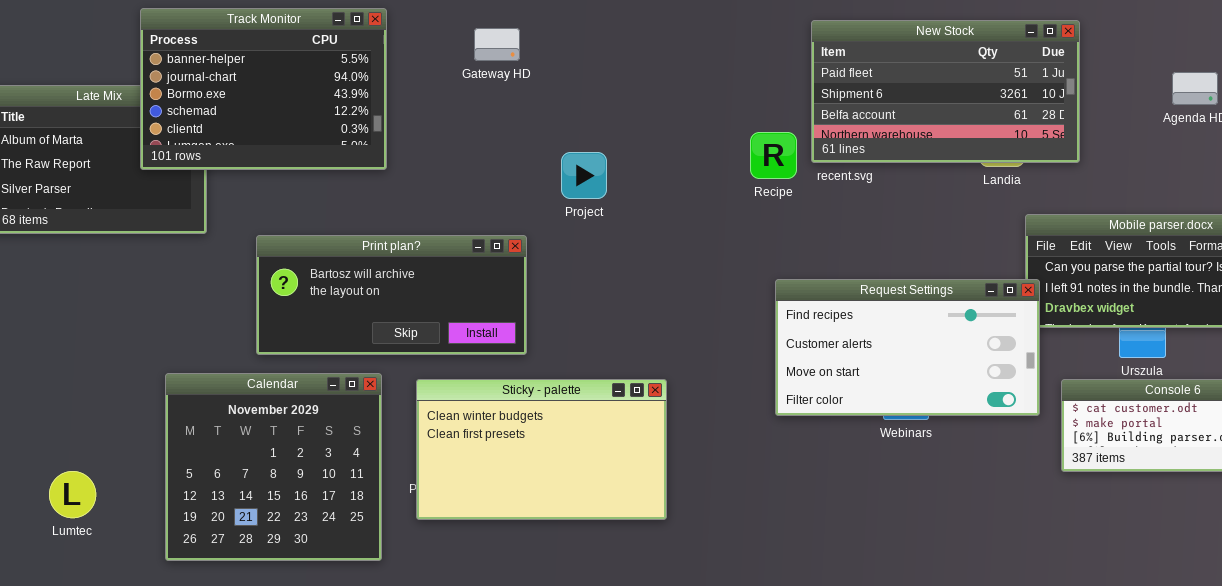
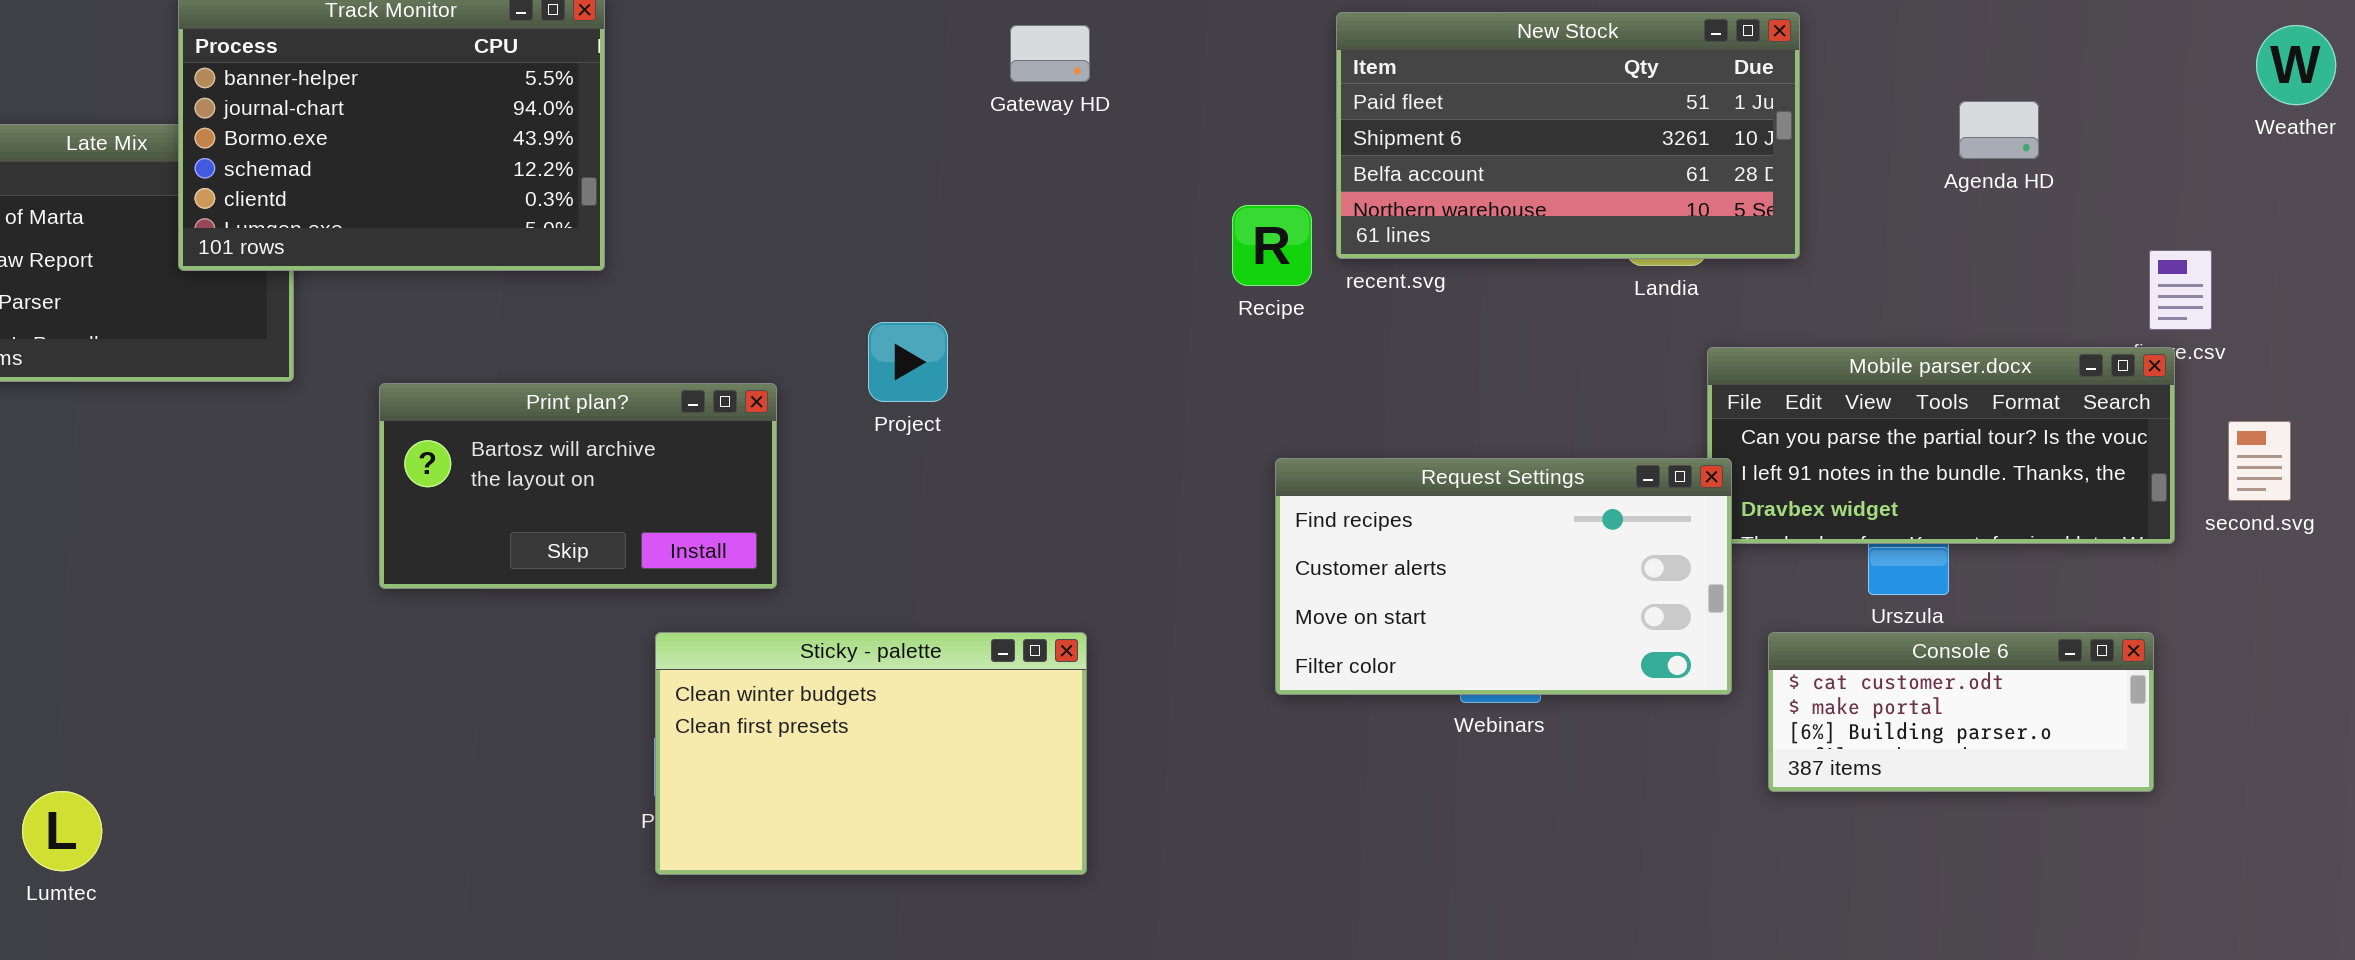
Gateway HD: [474,28,520,61] -> [1010,25,1090,82], moved
Project: [561,152,607,199] -> [868,322,948,402], moved
Print plan?: [256,235,527,355] -> [379,383,777,589], resized
Calendar: [165,373,382,561] -> none, closed

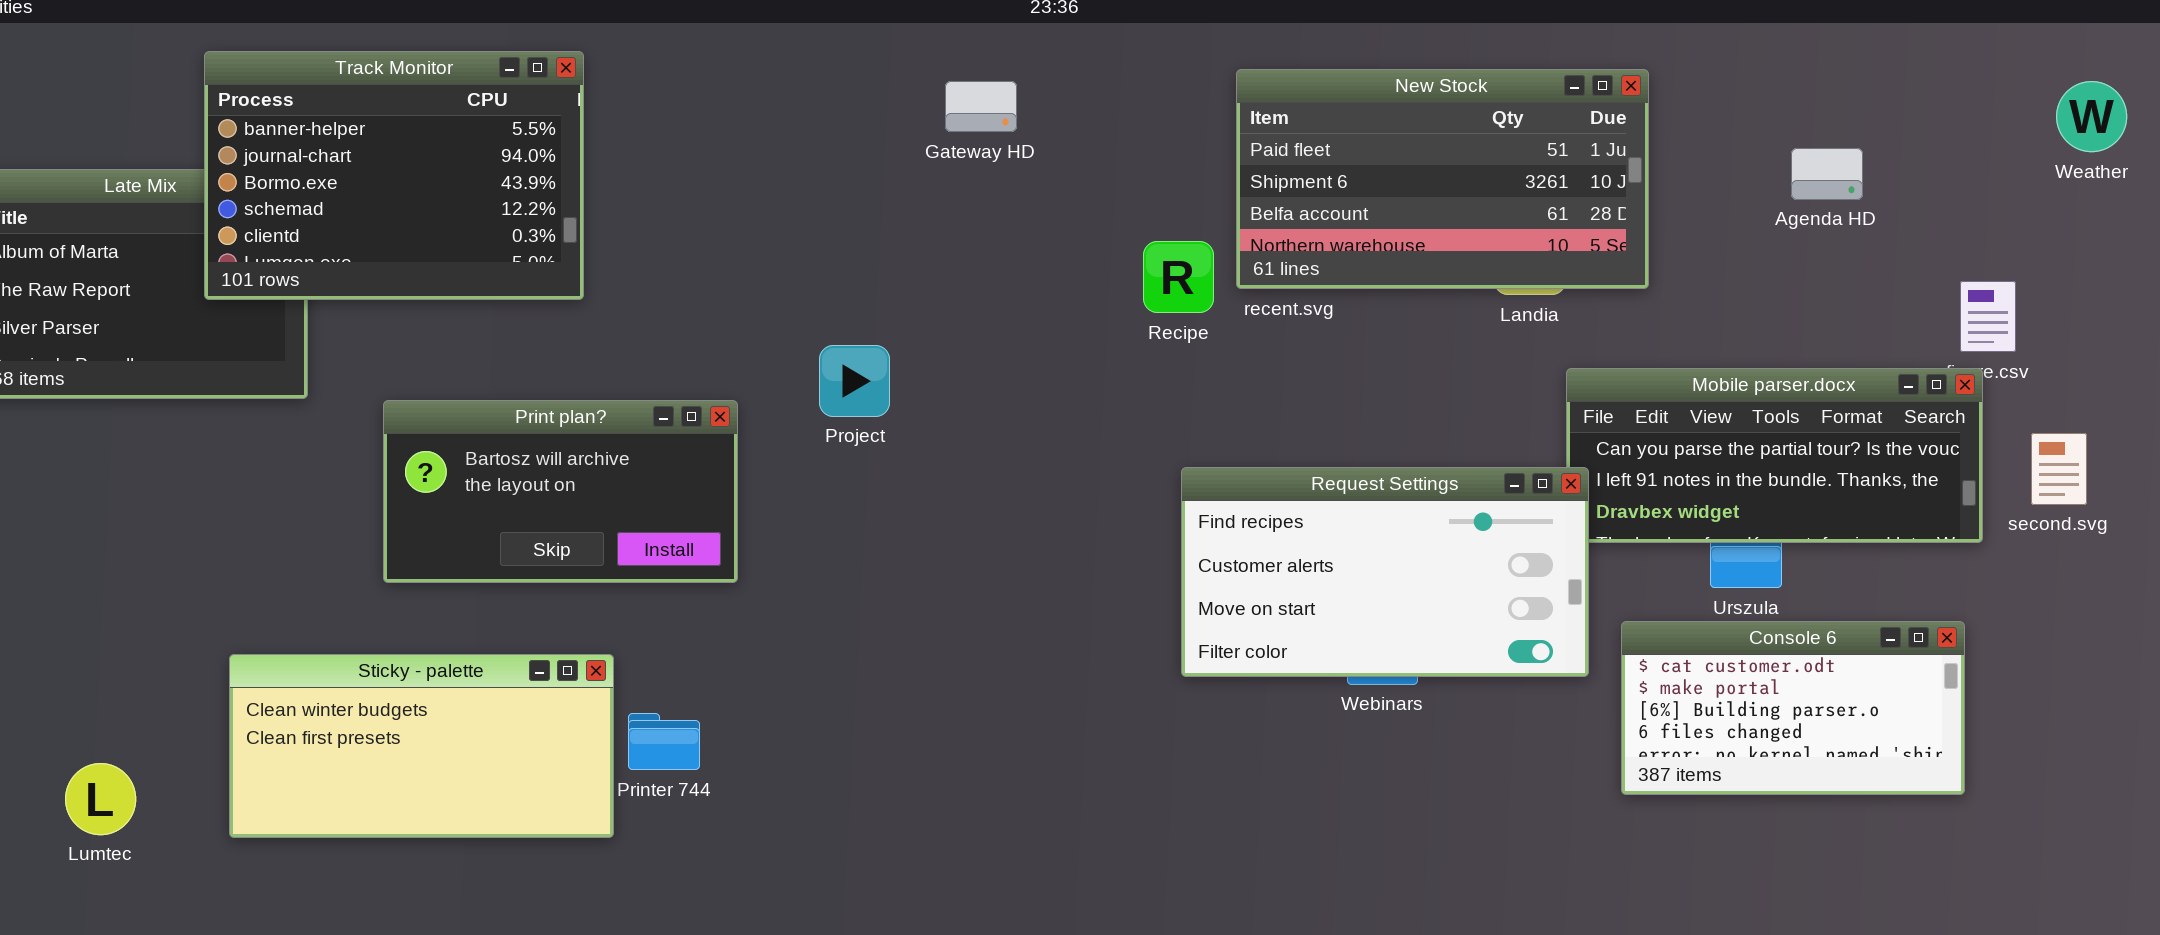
Sticky - palette: [655,632,1087,875] -> [229,654,614,838], moved, resized
Console 6: [1768,632,2154,792] -> [1621,621,1965,795], resized

